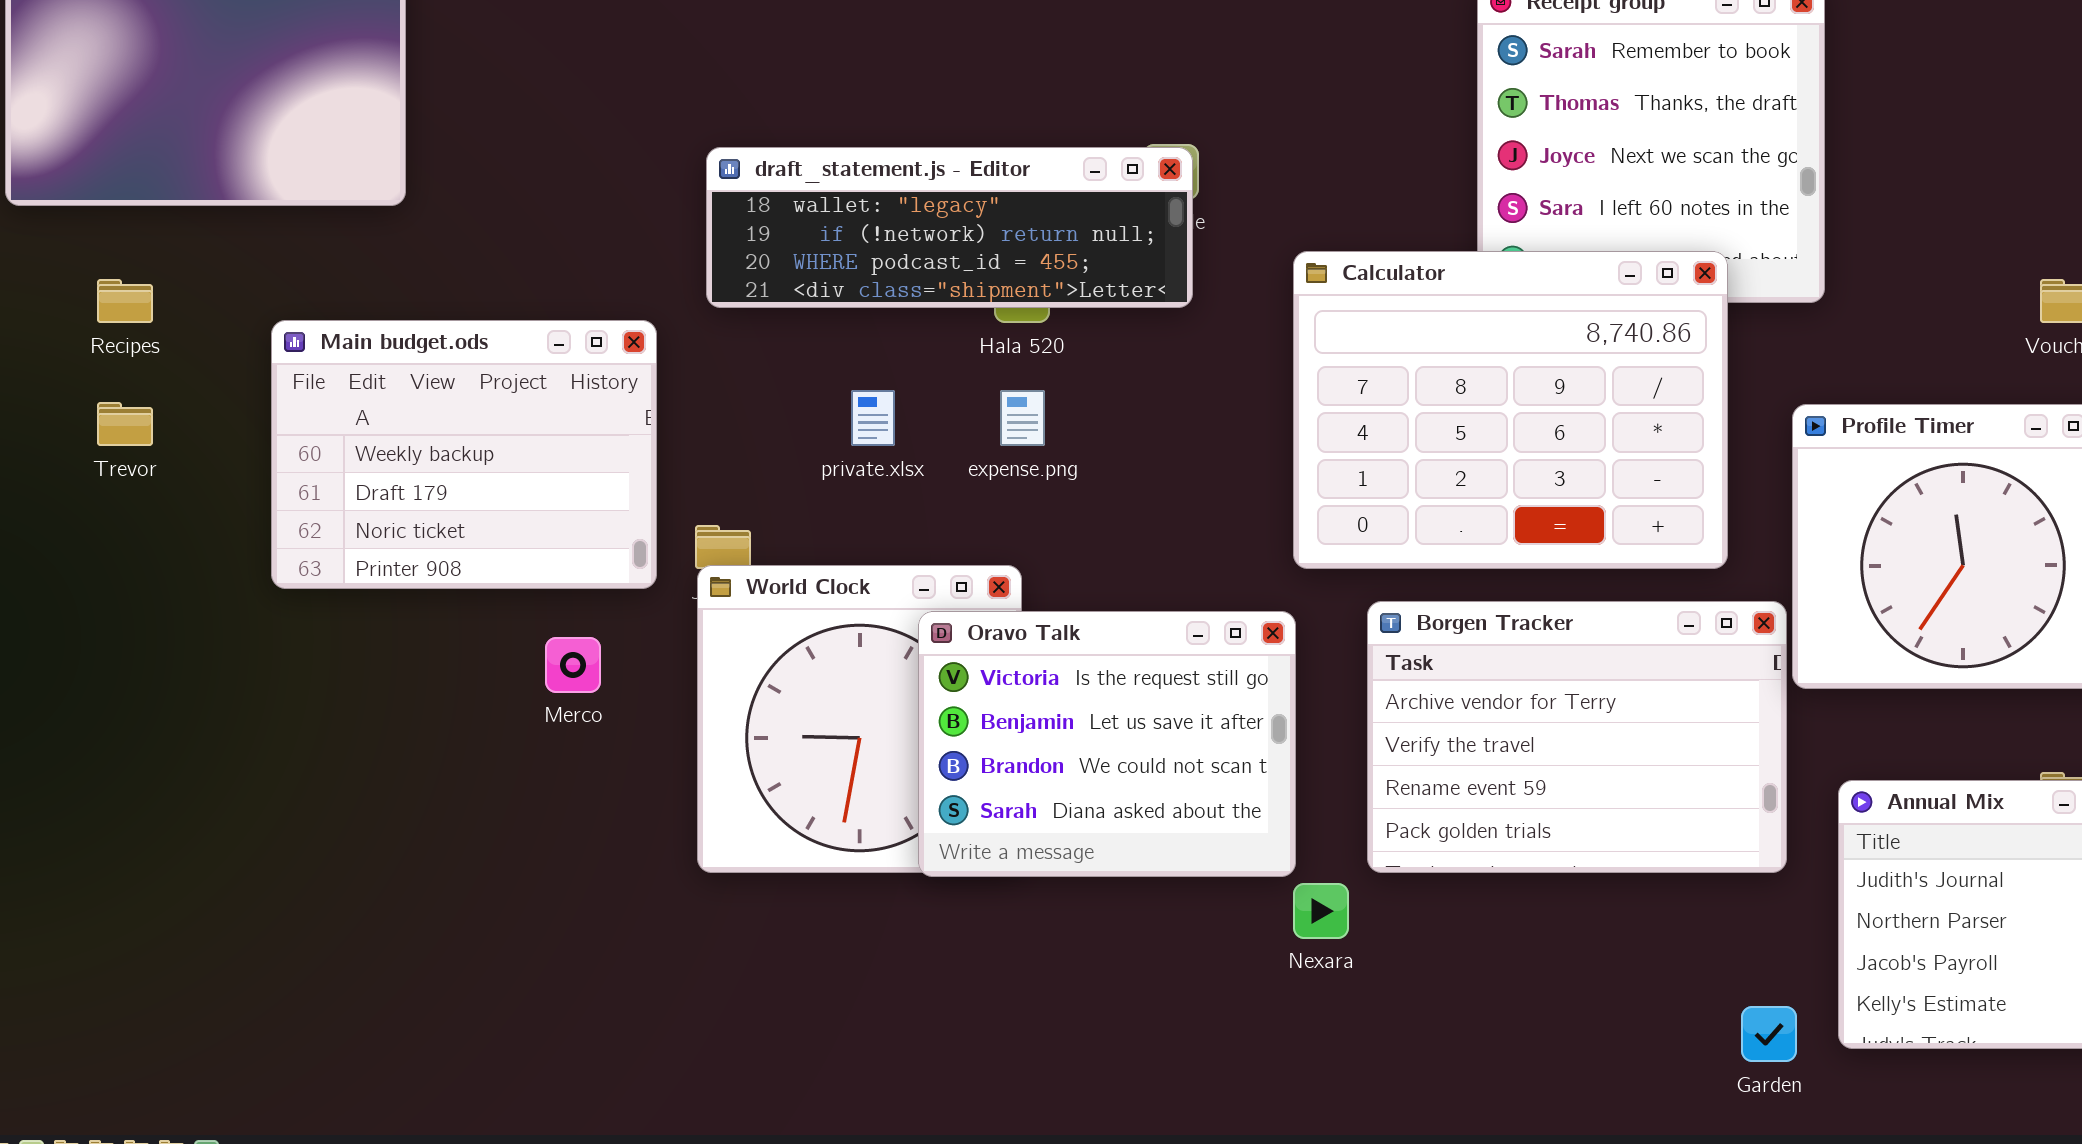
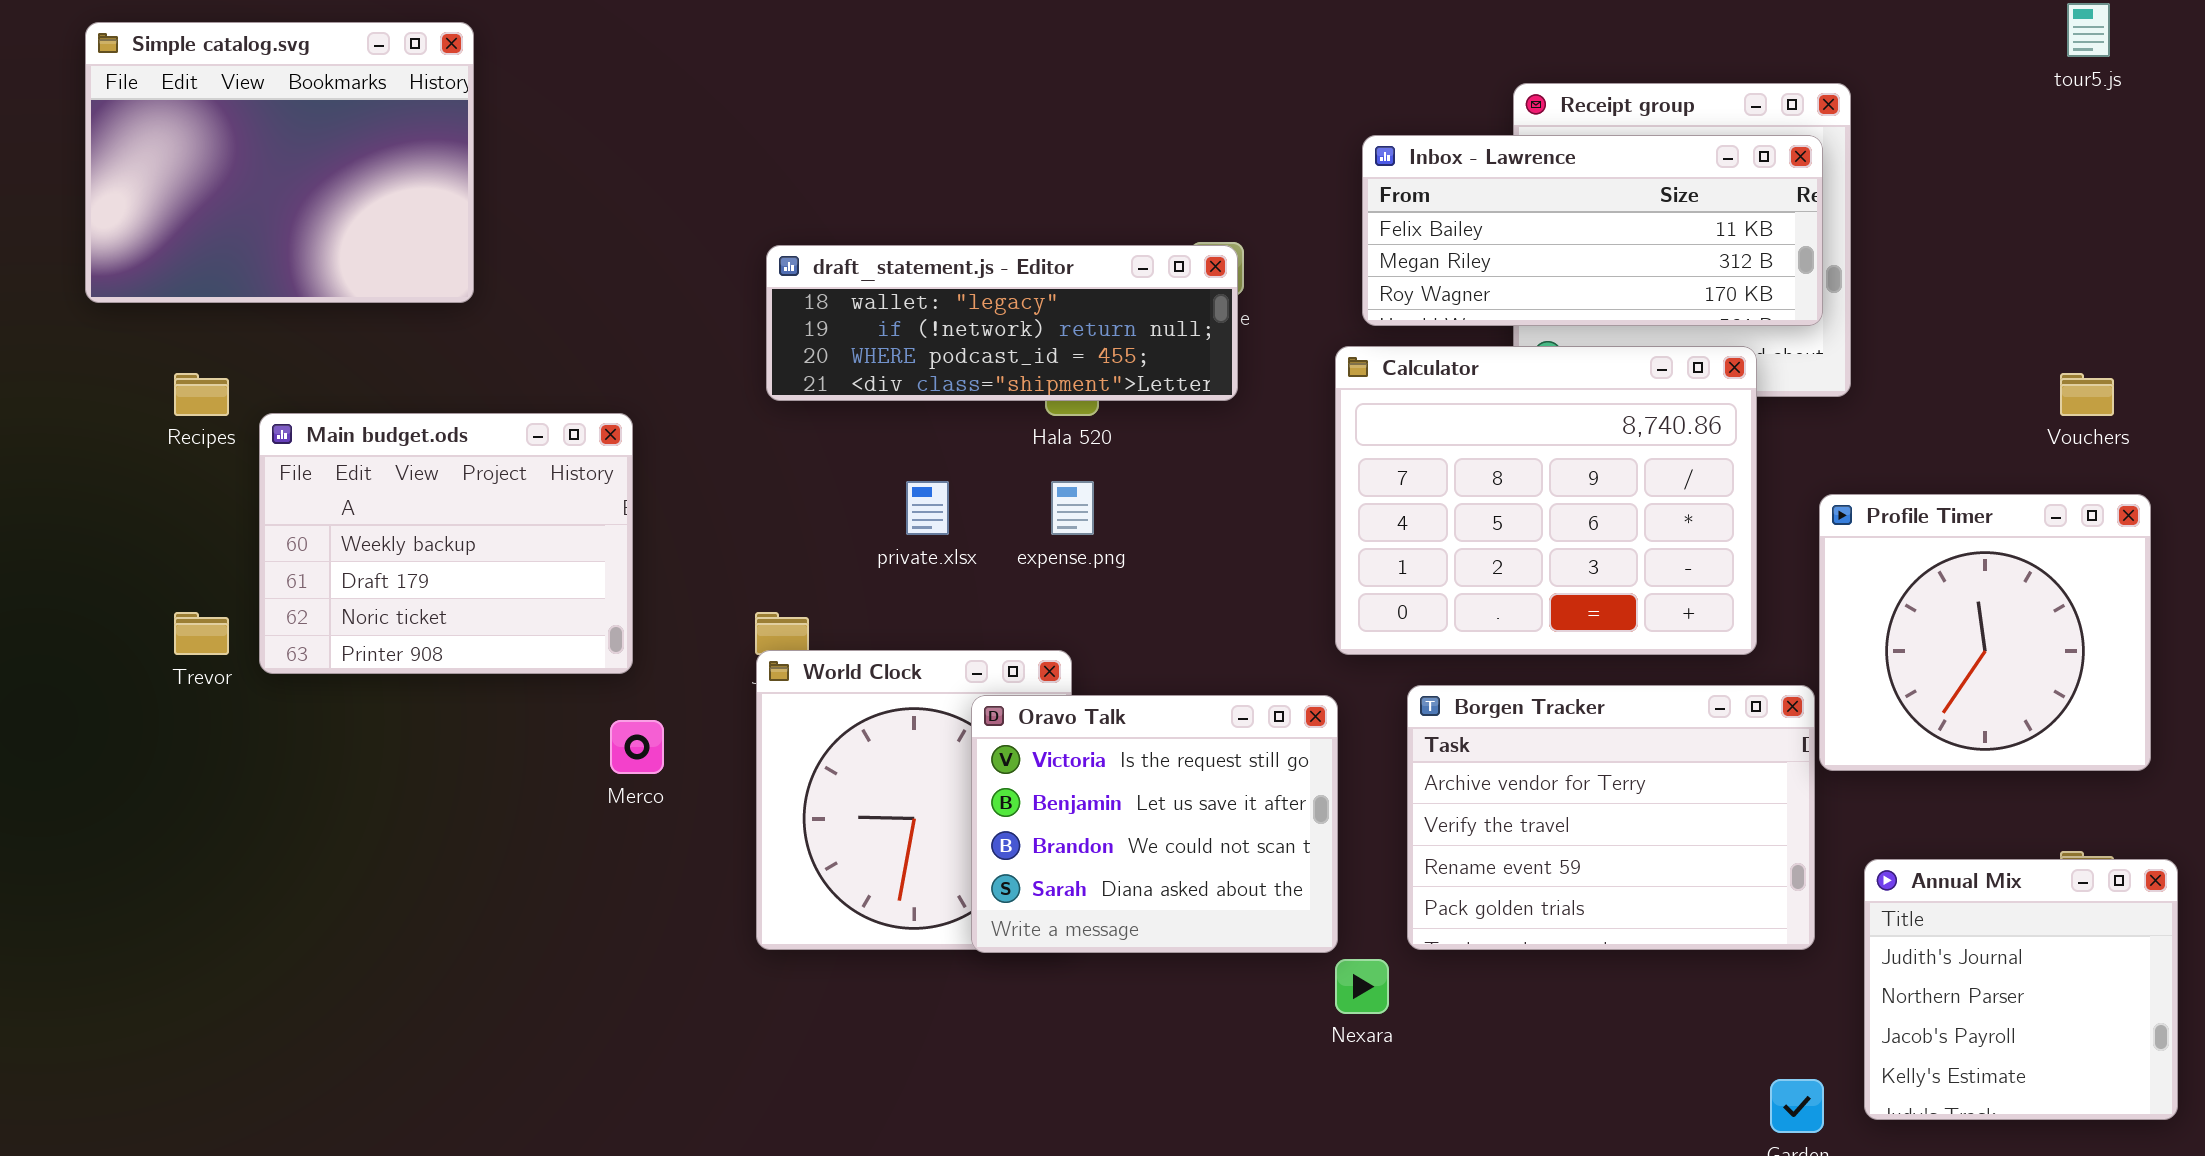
Inbox - Lawrence: none -> [1362,135,1823,326], opened
Main budget.ods: [271,320,657,589] -> [259,413,633,674], moved
Trevor: [97,402,153,446] -> [174,612,229,655], moved

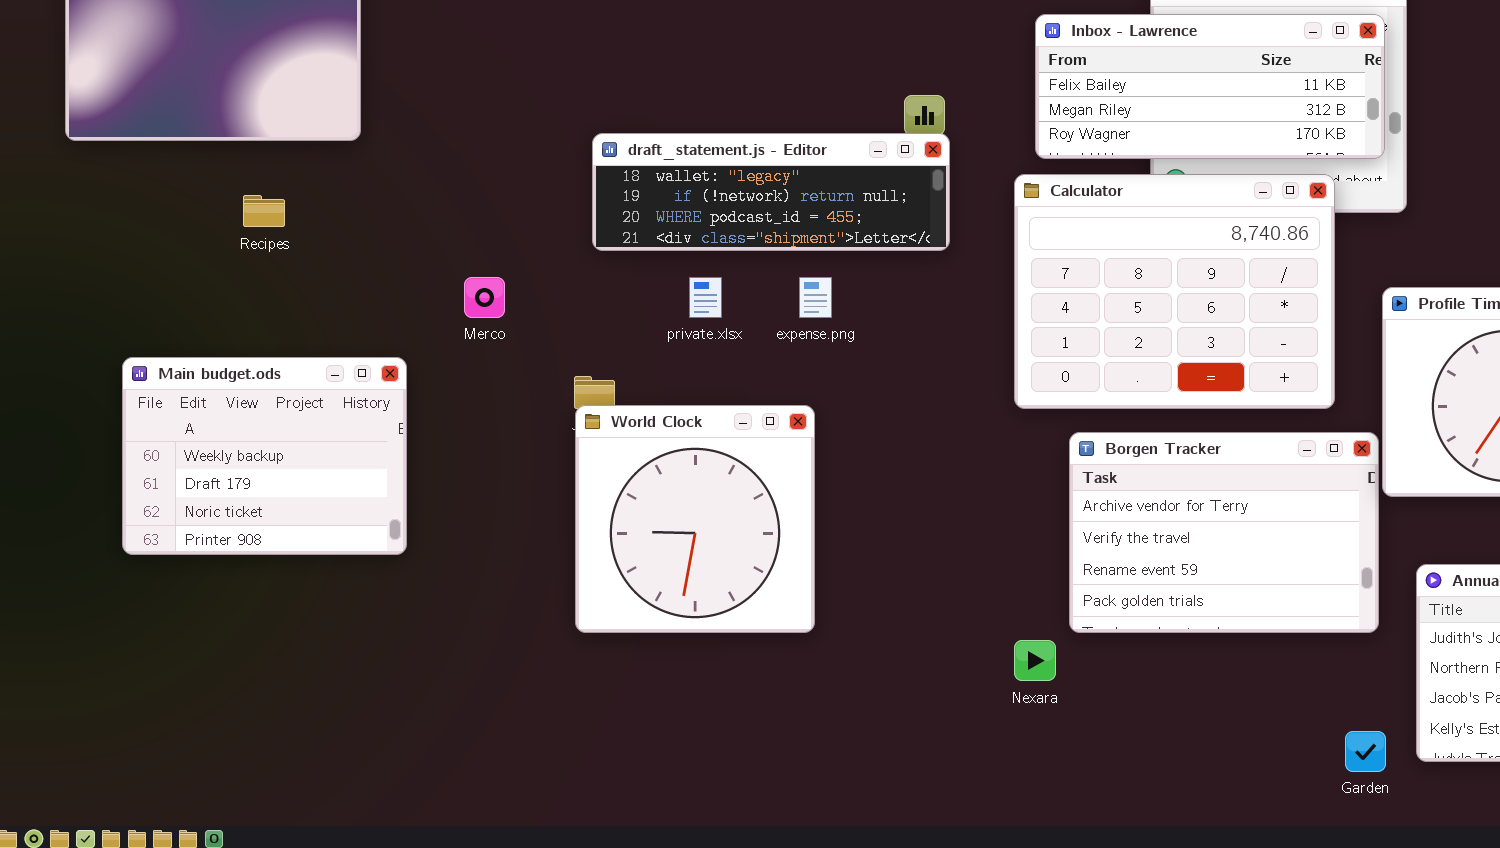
draft_statement.js - Editor: [766,245,1238,401] -> [592,133,950,251], moved
Recipes: [174,373,229,416] -> [243,195,285,227], moved
Main budget.ods: [259,413,633,674] -> [122,357,407,555], moved
Oravo Talk: [971,695,1338,953] -> none, closed
Merco: [610,720,664,774] -> [464,277,505,318], moved

